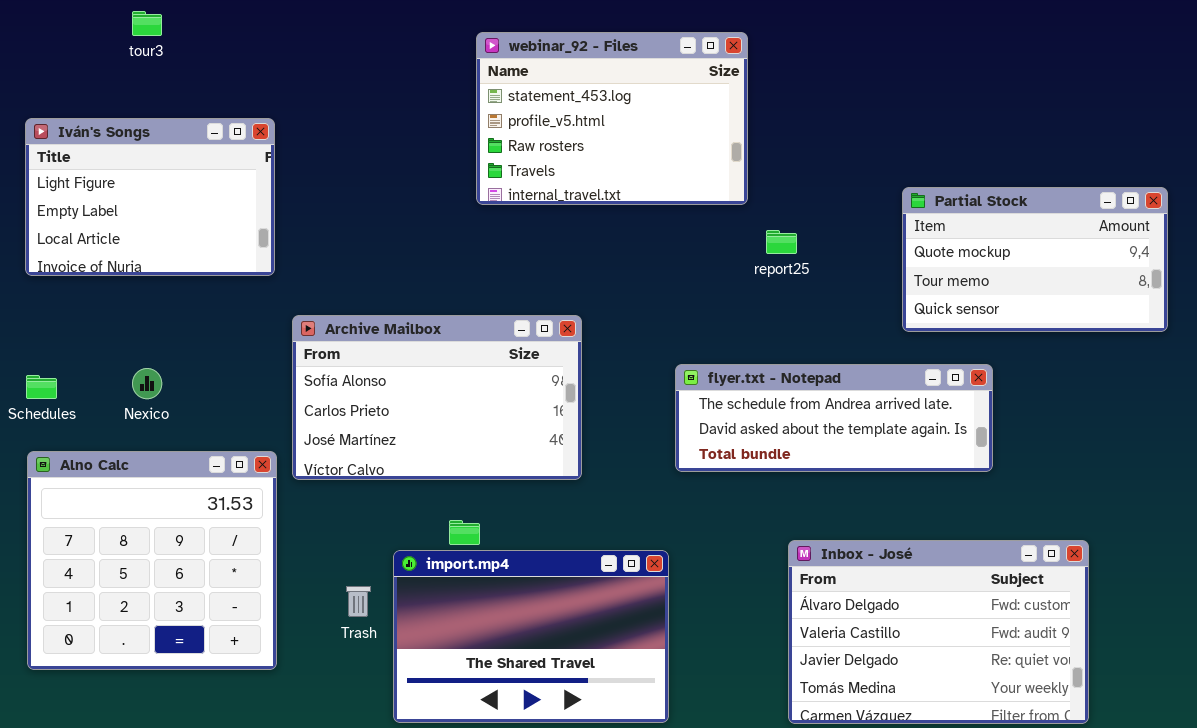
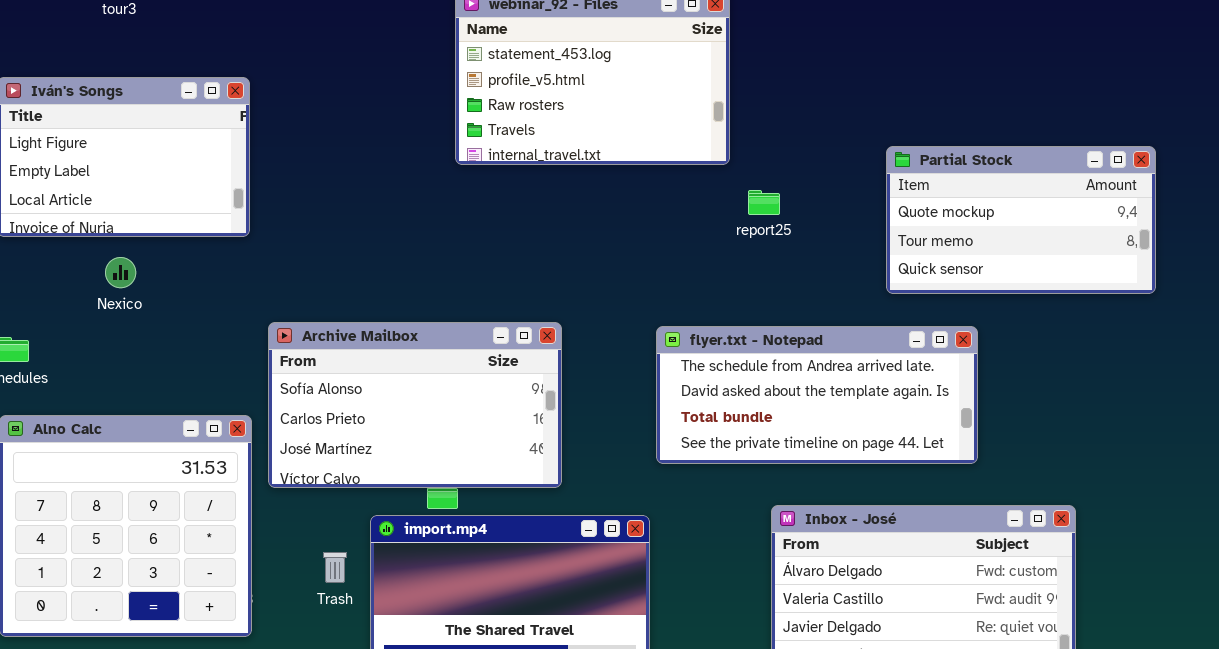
Archive Mailbox: [292,315,582,480] -> [268,322,562,488], moved
flyer.txt - Notepad: [675,364,993,472] -> [656,326,978,464], resized
Nexico: [132,368,162,399] -> [105,257,136,288], moved

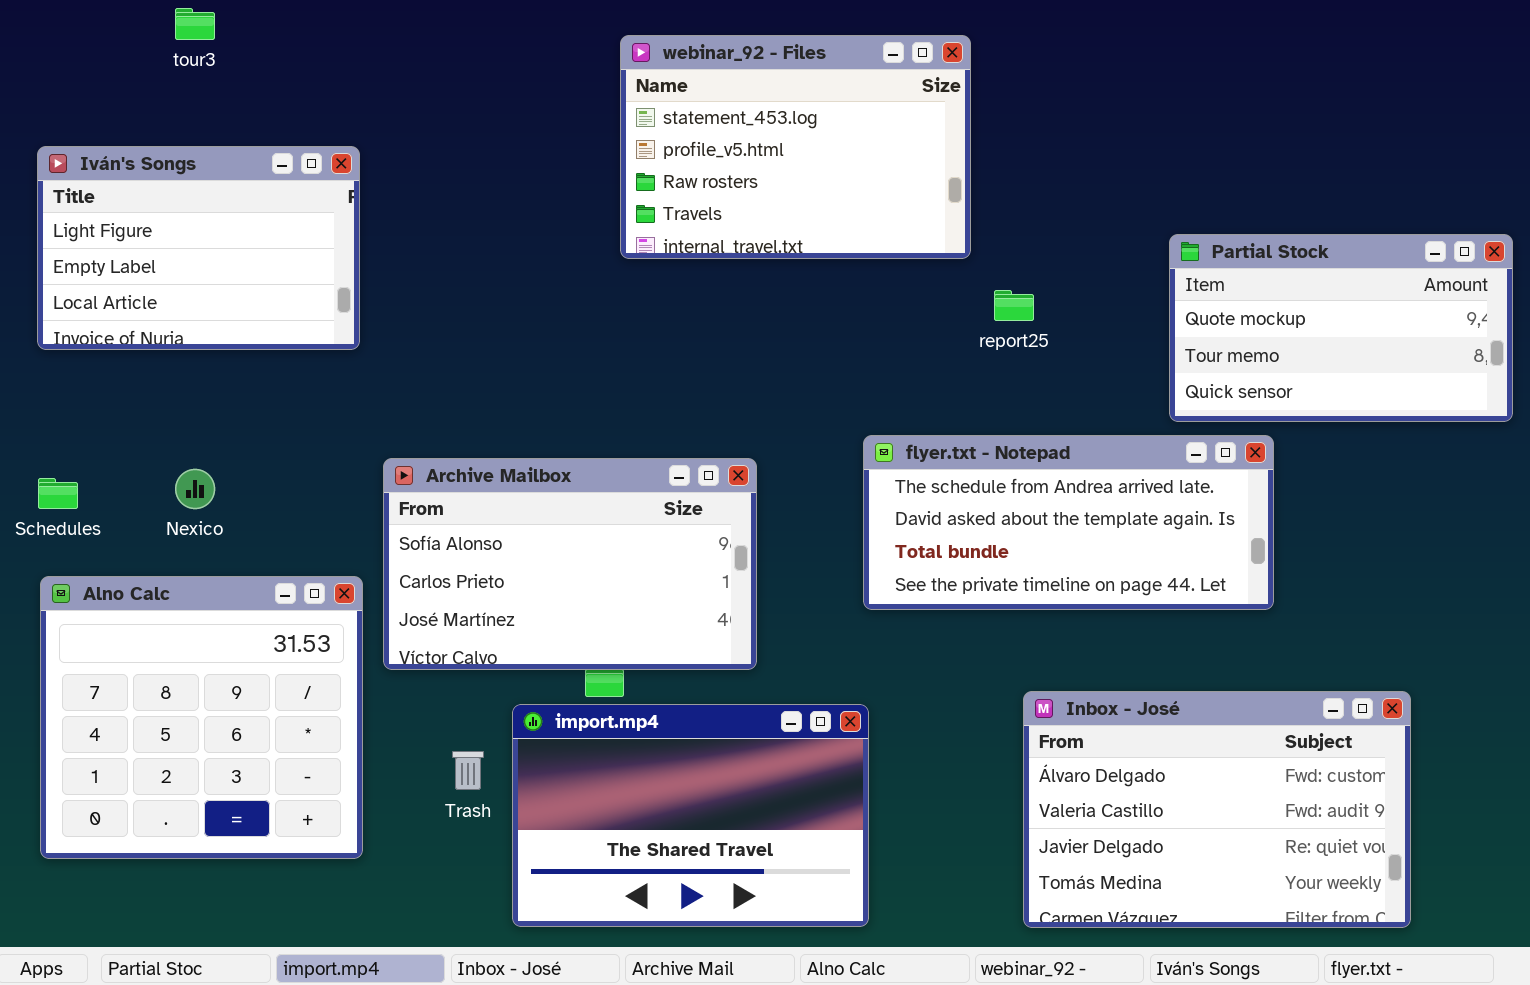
Nexico: [105,257,136,288] -> [175,469,215,509], moved
flyer.txt - Notepad: [656,326,978,464] -> [863,435,1274,610], moved

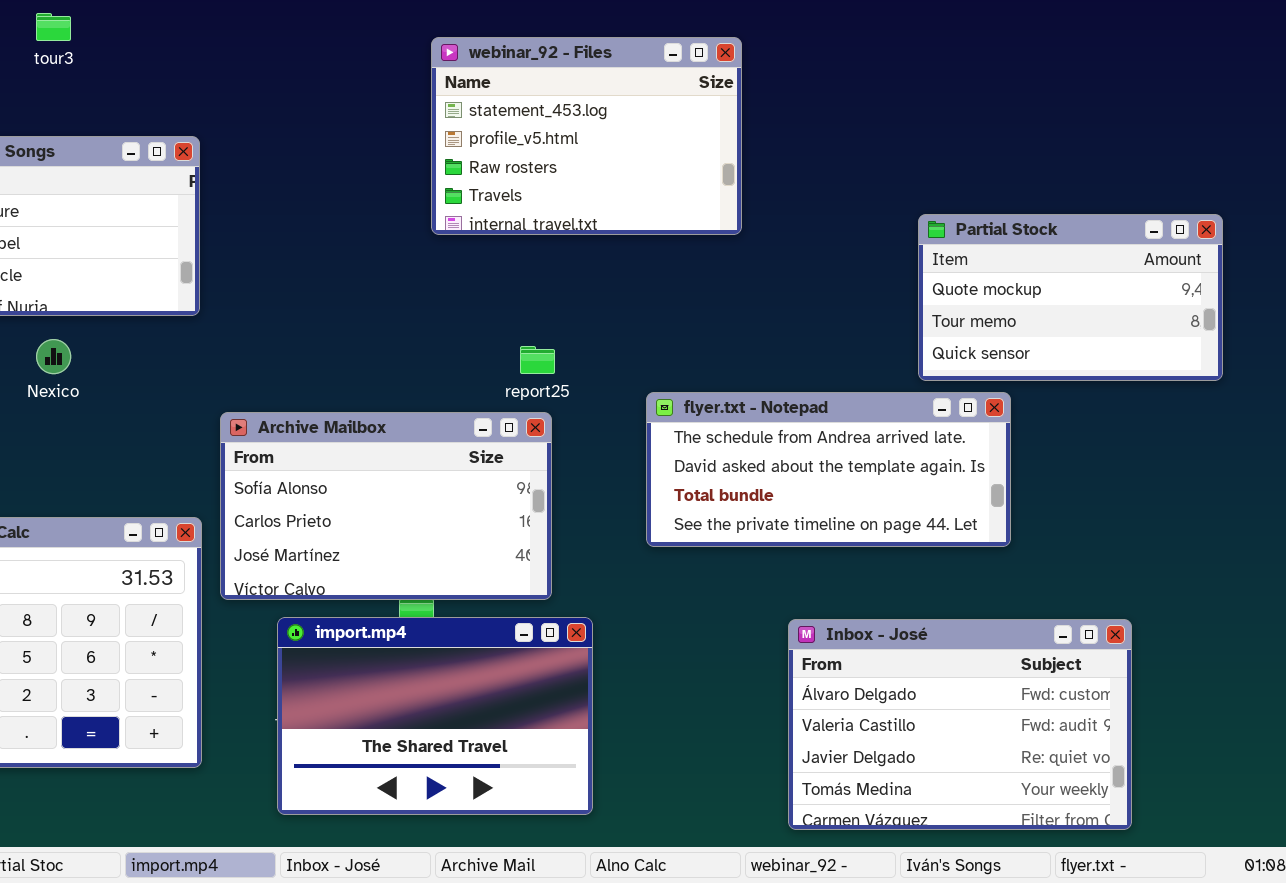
report25: [994,290,1034,321] -> [520,346,555,374], moved
Nexico: [175,469,215,509] -> [36,339,71,374], moved
import.mp4: [512,704,869,927] -> [277,617,593,815], moved

